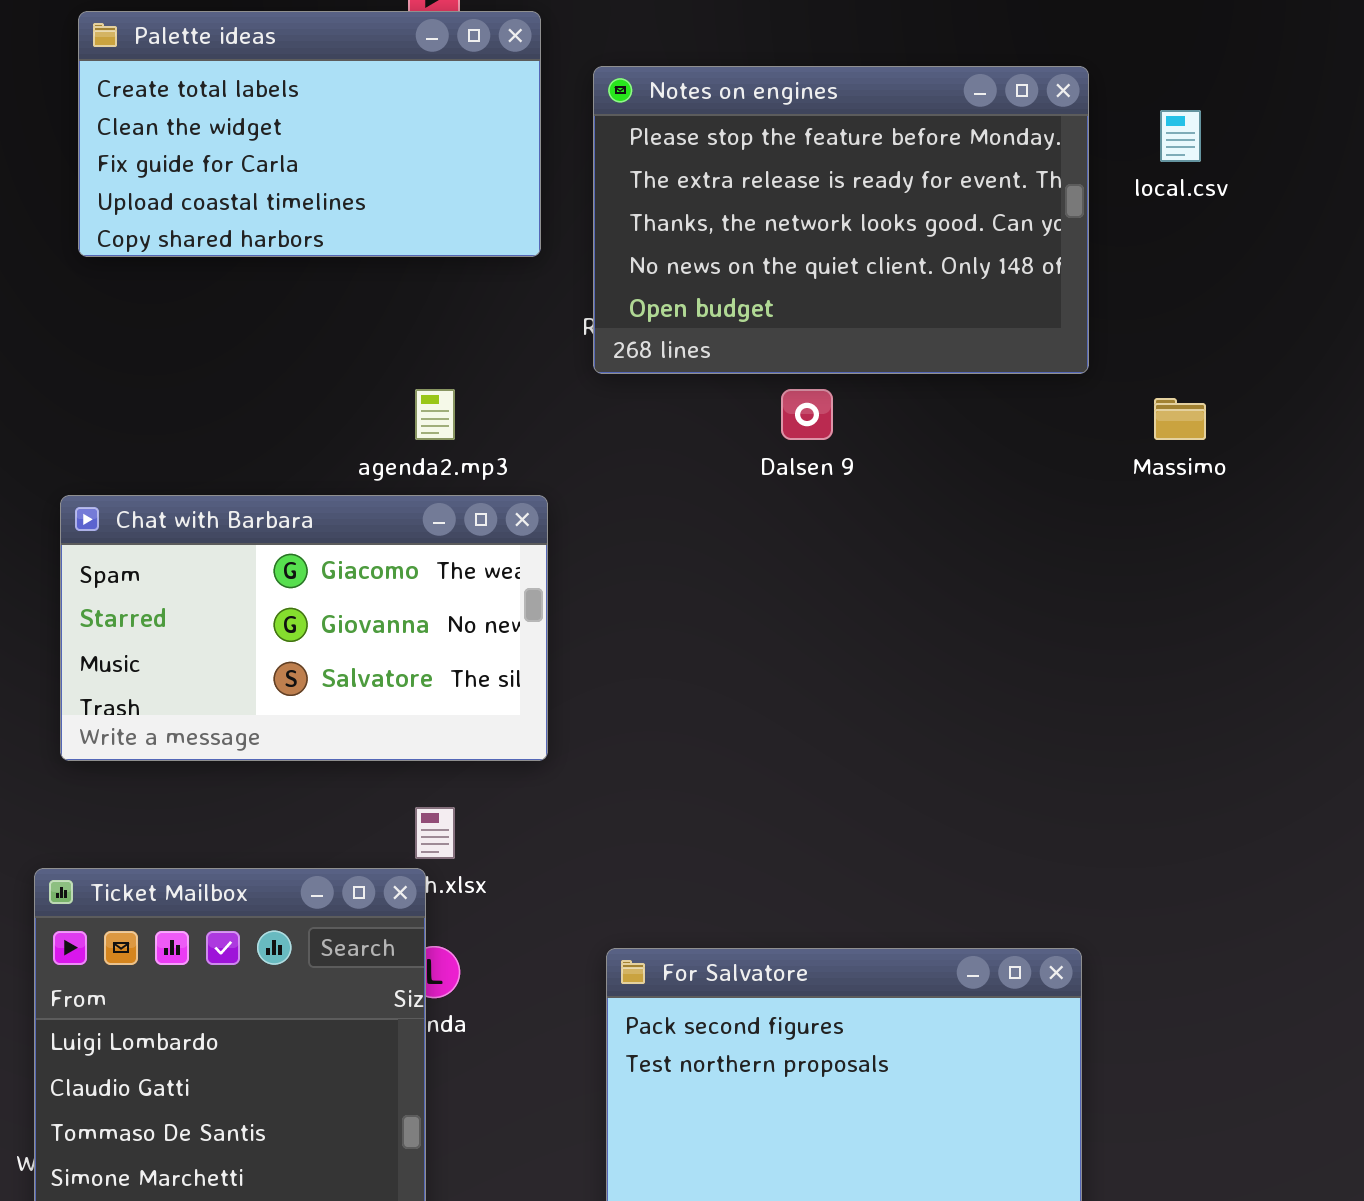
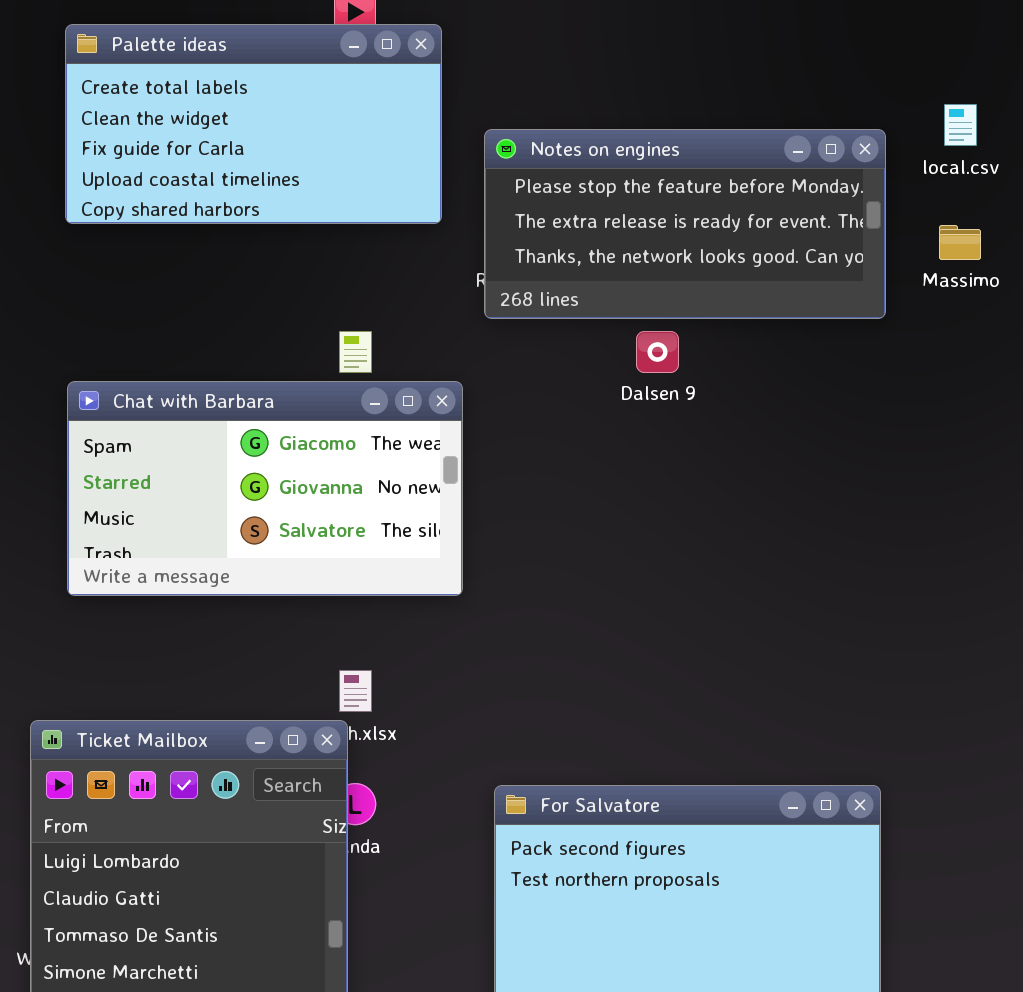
Notes on engines: [593,66,1089,374] -> [484,129,886,319], resized
Massimo: [1154,398,1206,440] -> [939,225,981,260], moved
Chat with Barbara: [60,495,548,761] -> [67,381,463,596], moved

